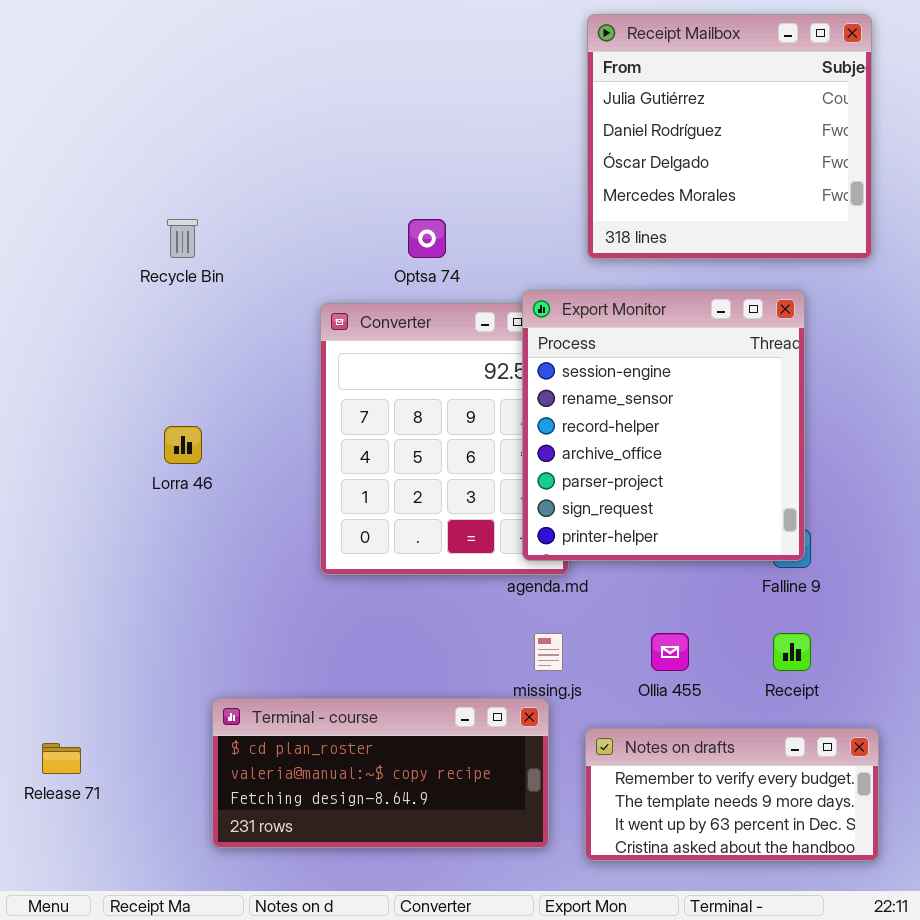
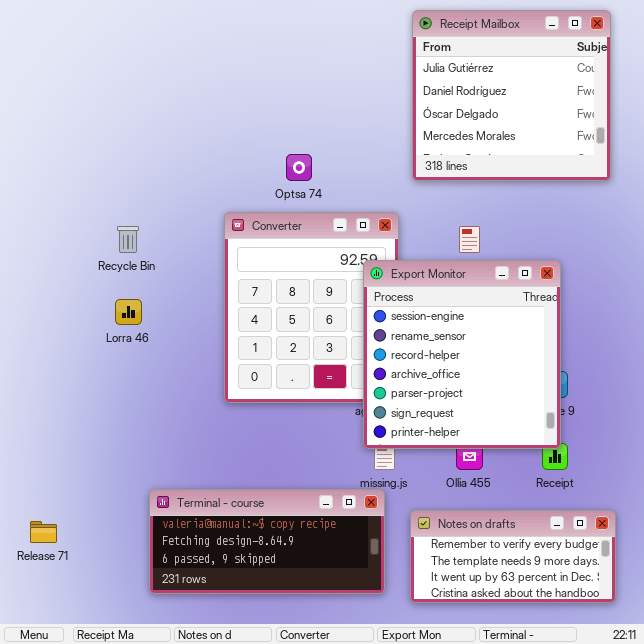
Recycle Bin: [167,219,198,258] -> [117,226,139,253], moved
Export Monitor: [522,290,805,561] -> [363,260,561,449], moved
Terminal - course: [212,698,549,848] -> [149,489,385,594], scrolled down 1 row

